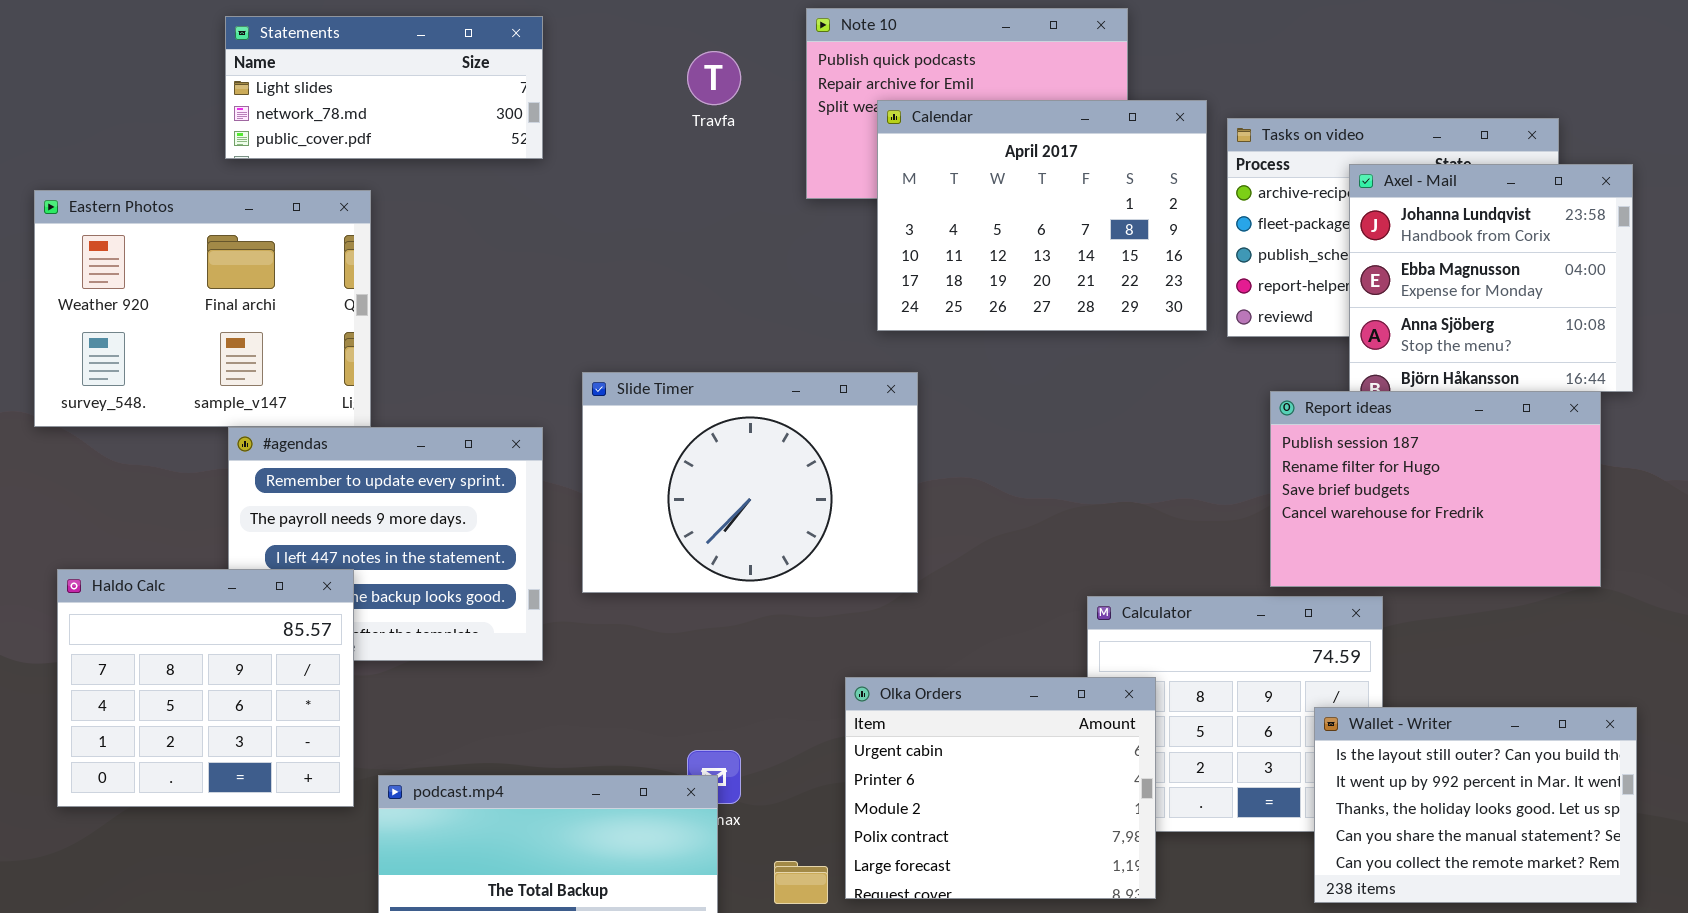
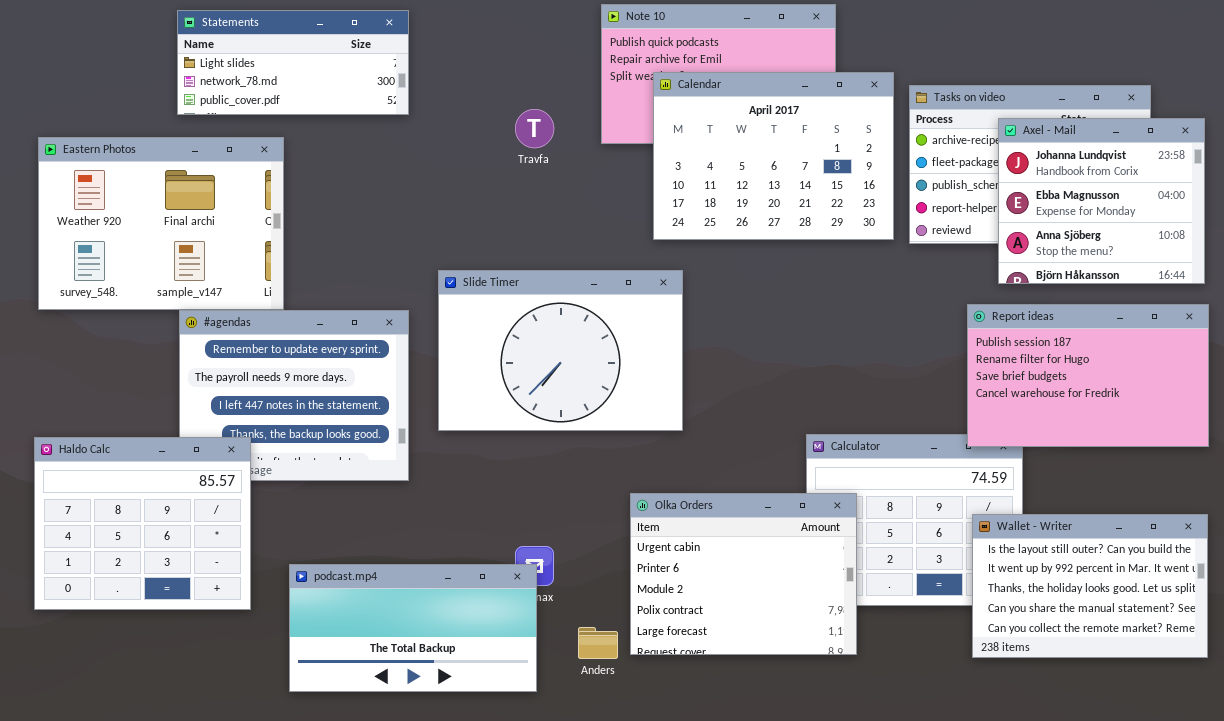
Travfa: [687,51,741,105] -> [515,109,554,148], moved
Report ideas: [1270,391,1601,587] -> [967,304,1209,447], moved
Haldo Calc: [57,569,354,807] -> [34,437,251,610], moved

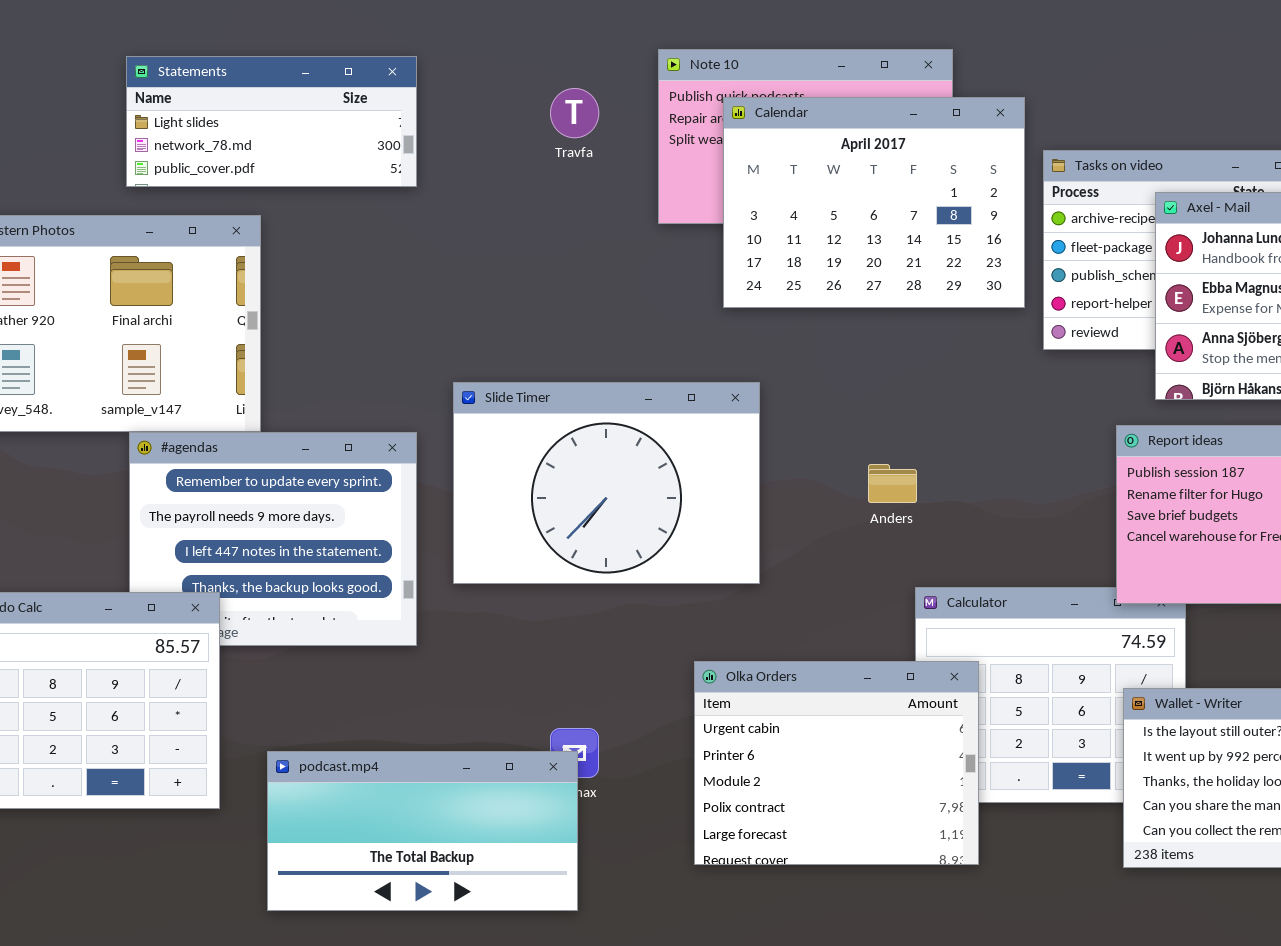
Calendar: [653,72,894,240] -> [723,97,1025,308], moved
Travfa: [515,109,554,148] -> [550,88,599,138], moved
Anders: [578,627,618,659] -> [868,464,917,503], moved

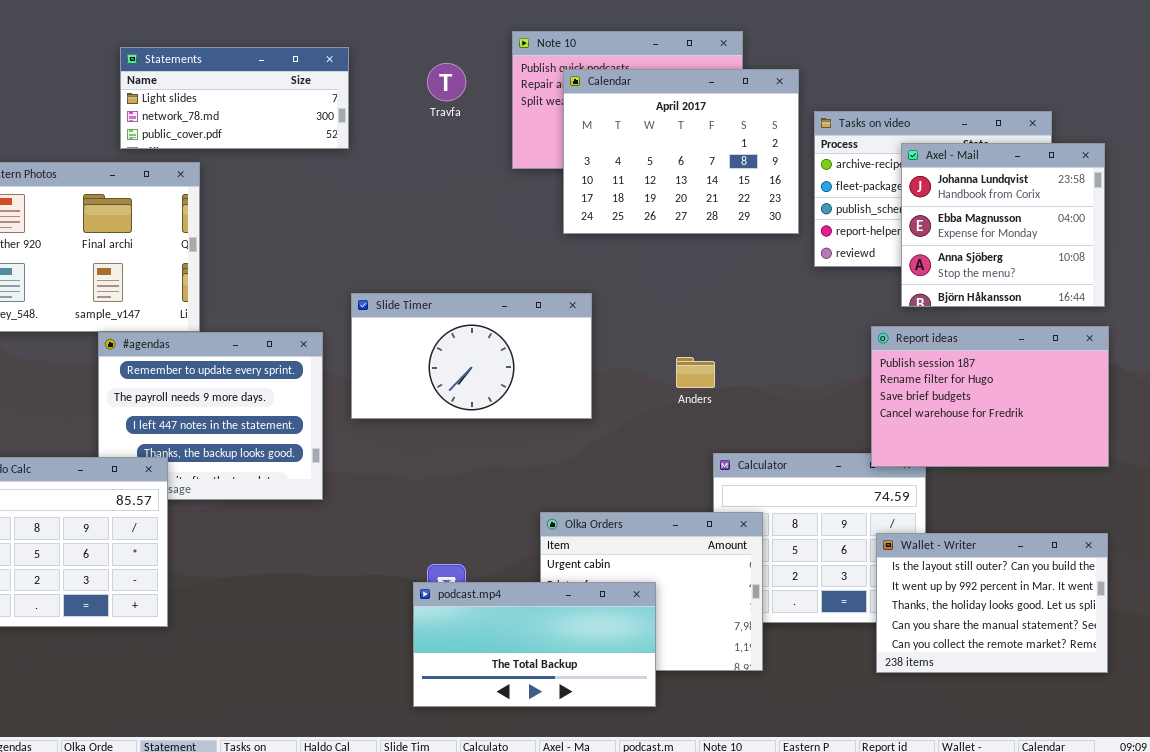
Statements: [126,56,417,187] -> [120,47,349,149], moved
Slide Timer: [453,382,760,584] -> [351,293,592,419], resized
podcast.mp4: [267,751,578,911] -> [413,582,656,707], moved

